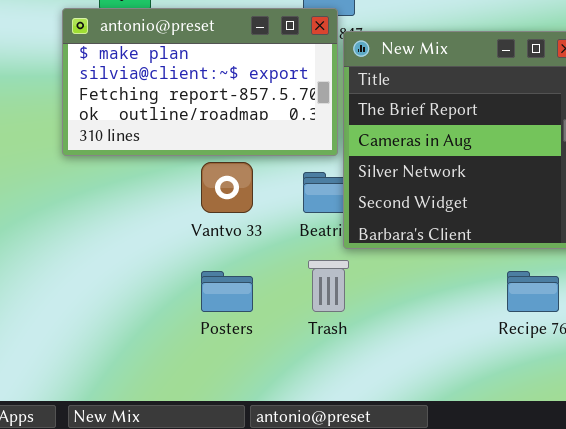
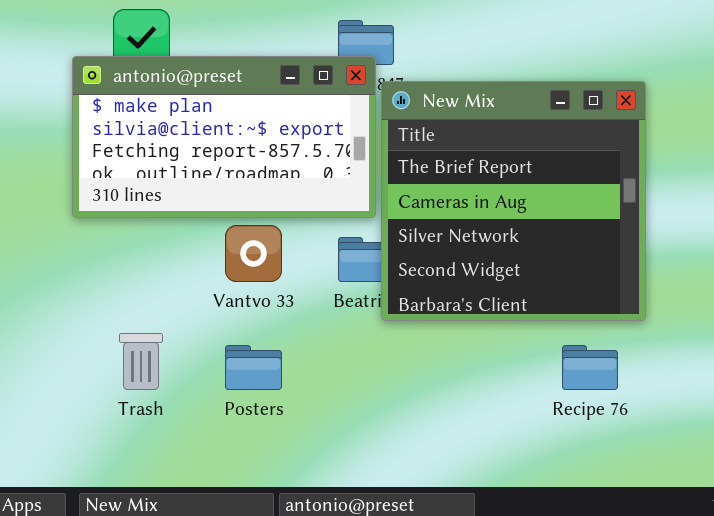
Trash: [308,260,349,312] -> [119,333,163,390], moved

